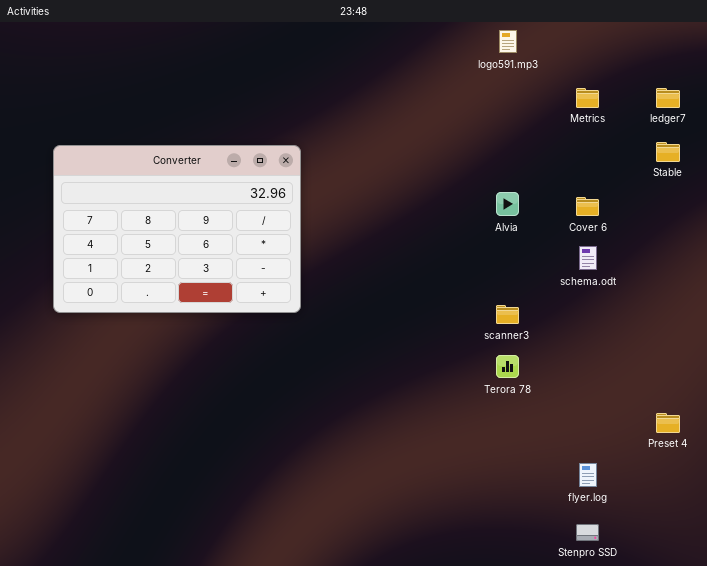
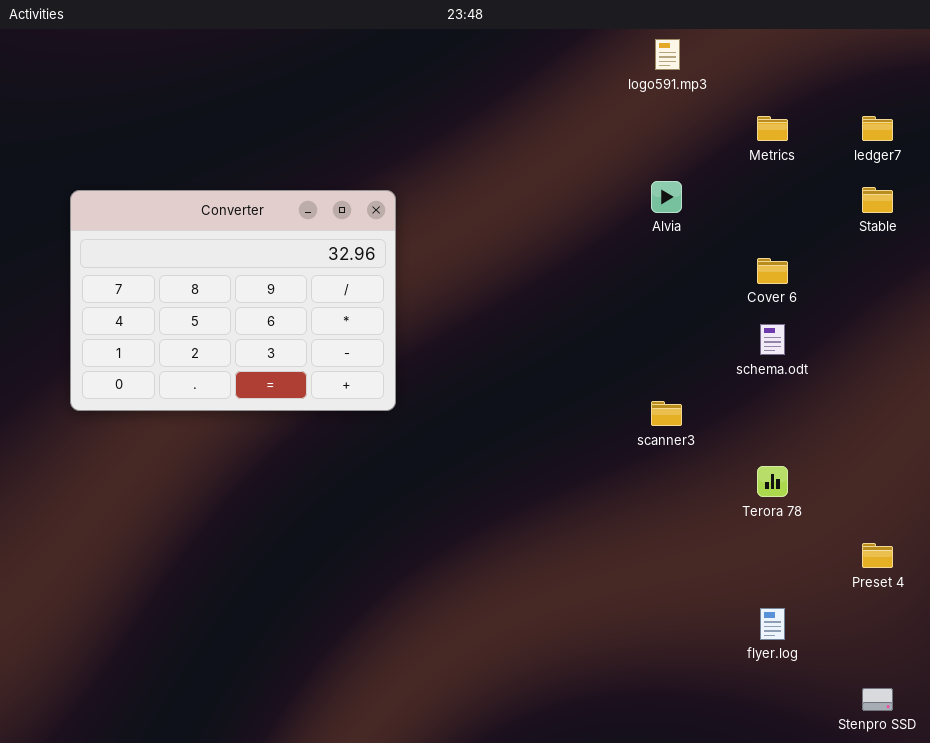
Alvia: [496,192,519,216] -> [651,181,682,213], moved
Terora 78: [496,355,519,378] -> [757,466,788,497], moved
Stenpro SSD: [576,524,599,541] -> [862,688,893,711], moved

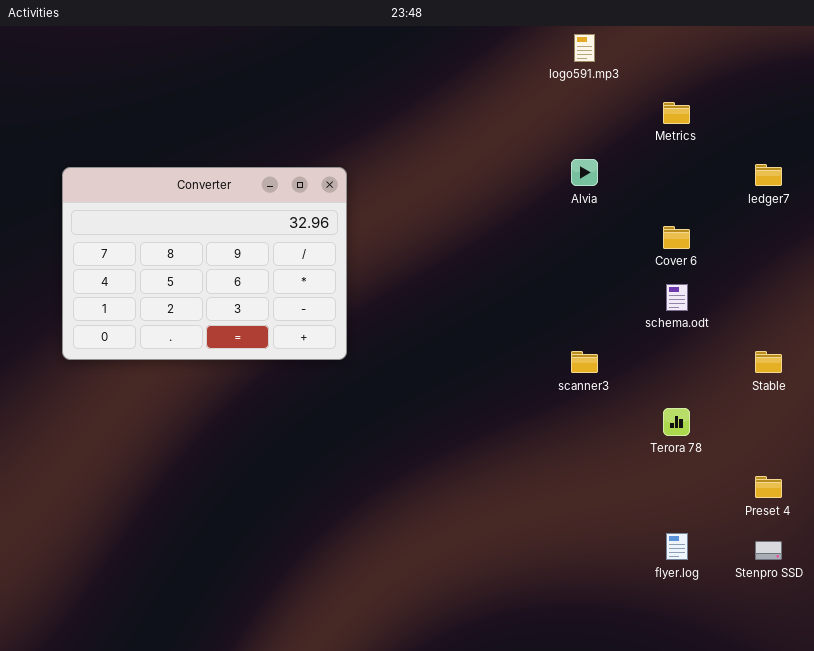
ledger7: [862,116,893,141] -> [755,164,782,186], moved
Stable: [862,187,893,213] -> [755,351,782,373], moved
Stenpro SSD: [862,688,893,711] -> [755,541,782,560], moved

